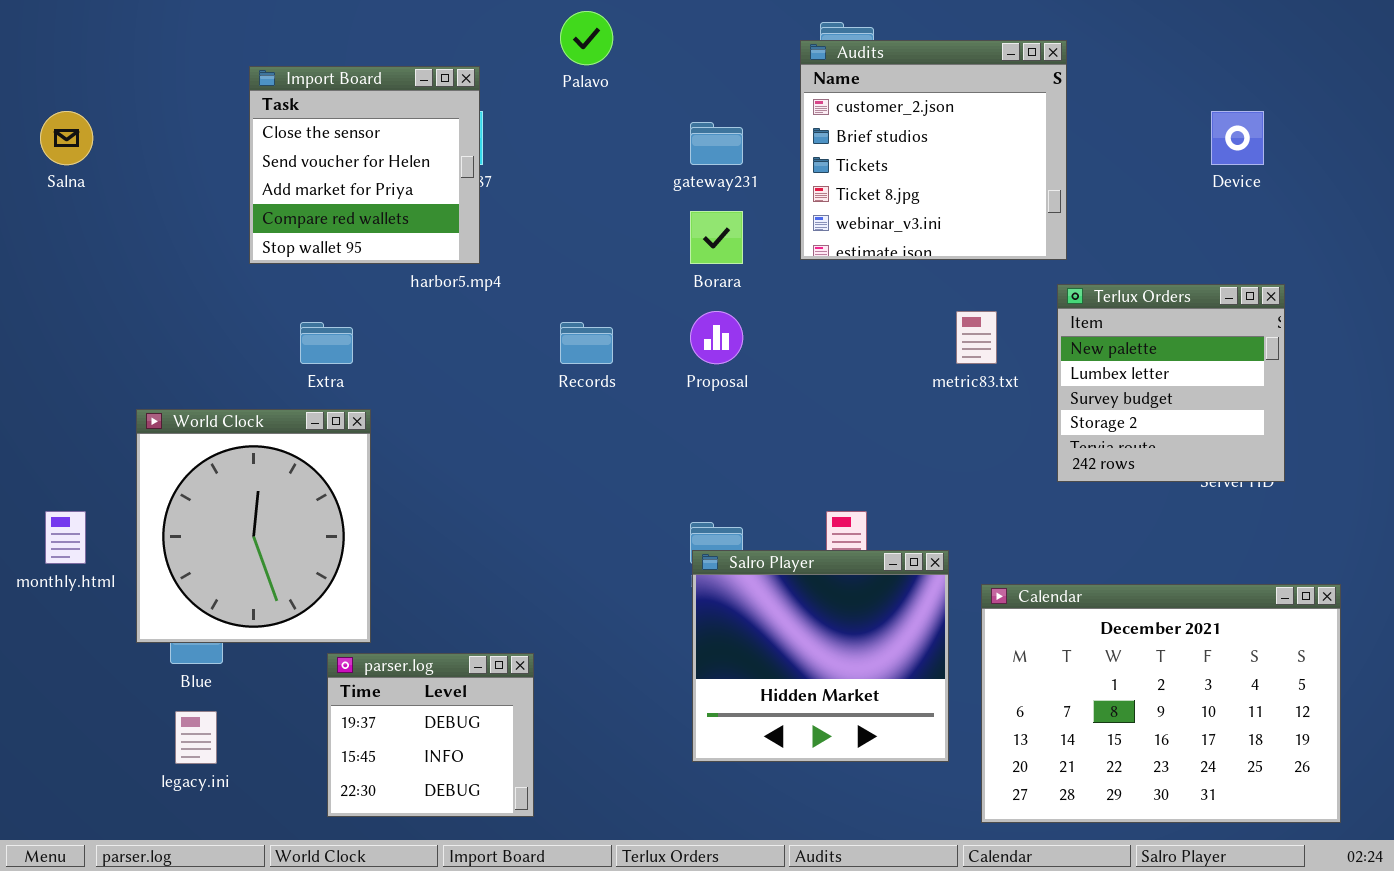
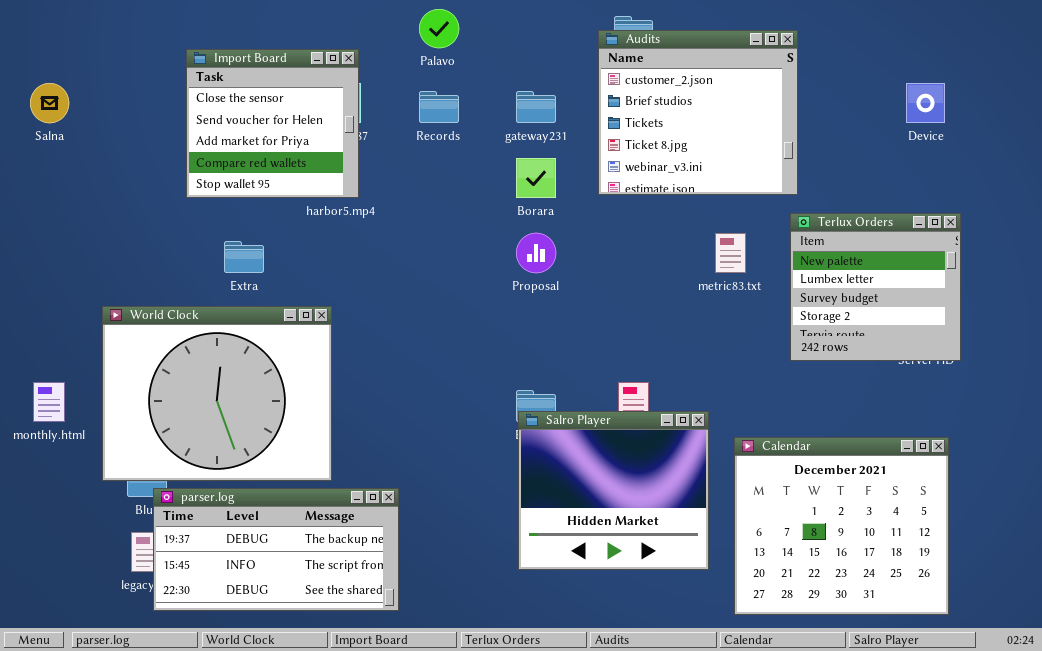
Records: [560,322,613,364] -> [419,91,459,123], moved
World Clock: [136,409,371,643] -> [102,306,332,481], resized
Calendar: [981,584,1341,823] -> [734,437,949,615], resized
parser.log: [327,653,534,817] -> [153,488,399,611], resized

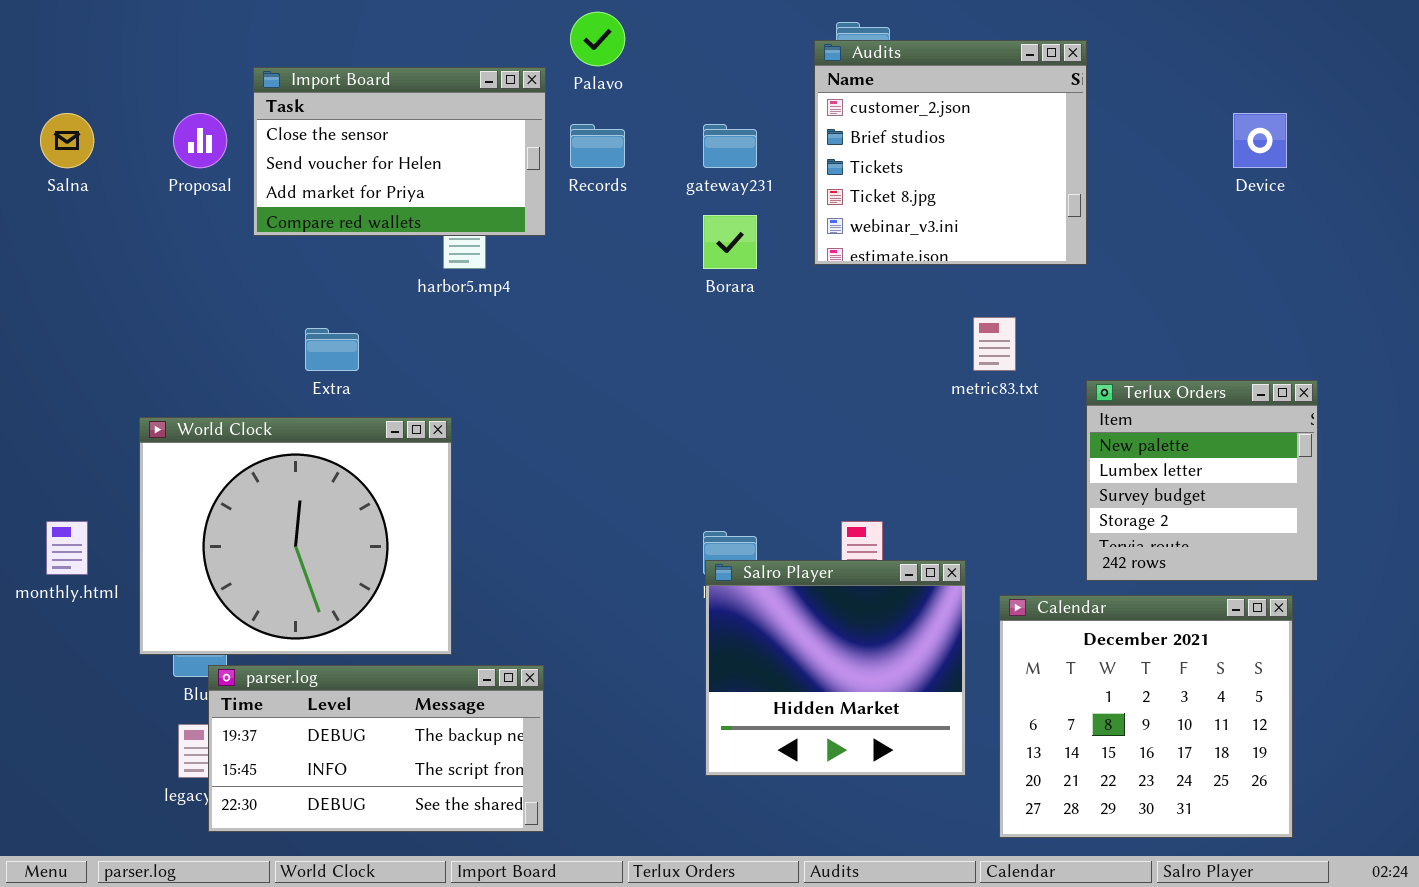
Import Board: [186,49,359,198] -> [253,67,546,236], resized
Terlux Orders: [790,213,961,361] -> [1086,380,1318,581], moved
Proposal: [516,233,556,273] -> [173,113,227,168], moved

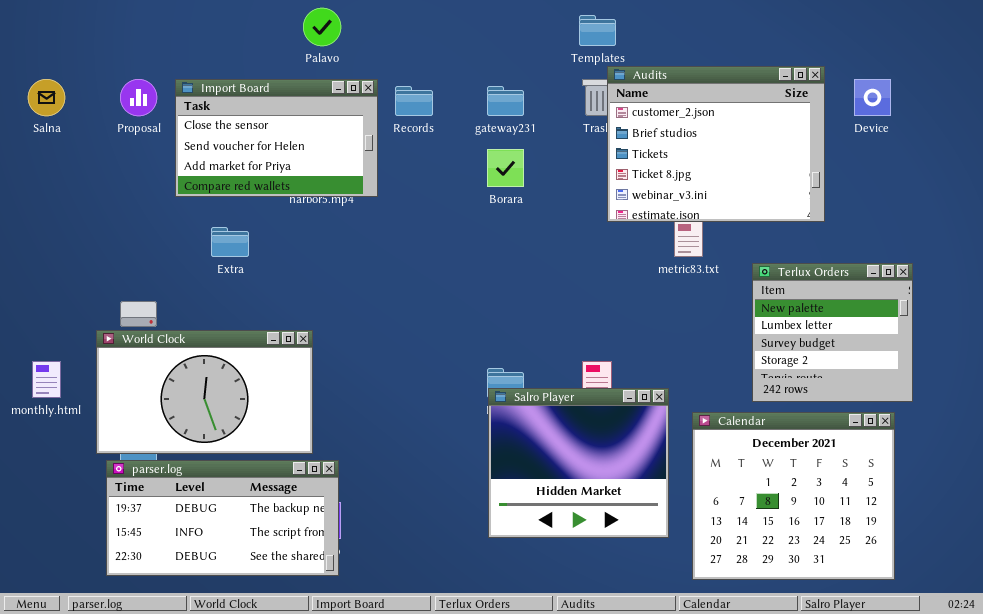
Palavo: [570,12,625,66] -> [303,8,341,46], moved
Audits: [814,40,1087,265] -> [607,66,825,222], moved, resized
Import Board: [253,67,546,236] -> [175,79,378,197], moved
World Clock: [139,417,452,655] -> [96,330,313,454], resized
parser.log: [208,665,544,832] -> [106,460,339,576], moved

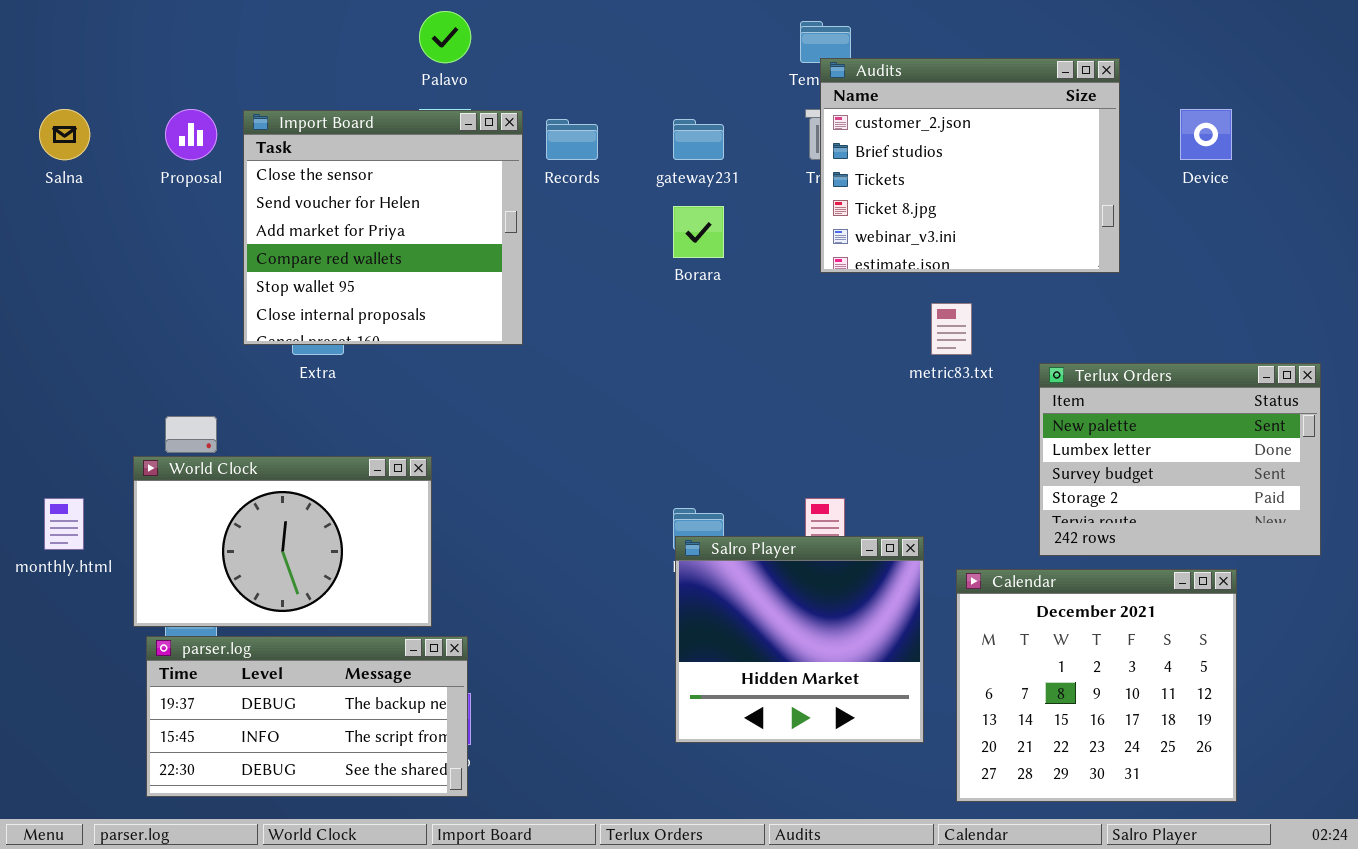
Audits: [607,66,825,222] -> [820,58,1120,273], moved
Import Board: [175,79,378,197] -> [243,110,523,345], resized
Terlux Orders: [752,263,913,402] -> [1039,363,1321,556], resized

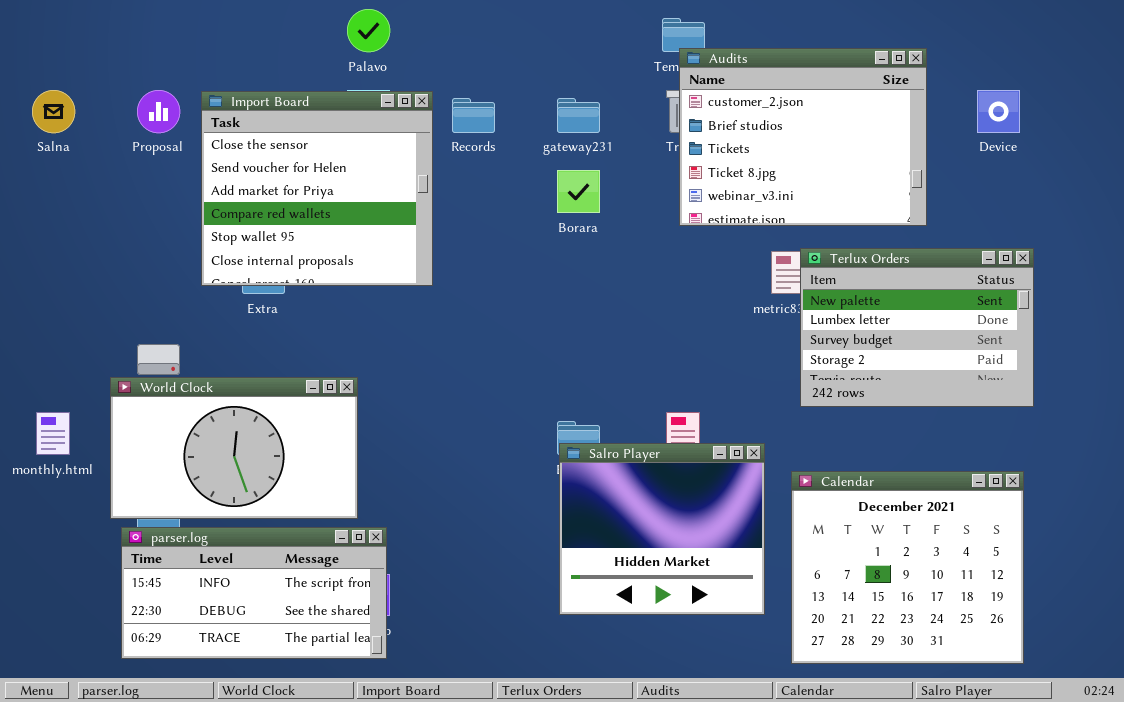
Terlux Orders: [1039,363,1321,556] -> [800,248,1034,407], moved
parser.log: [146,636,468,797] -> [121,527,387,659], scrolled down 1 row

